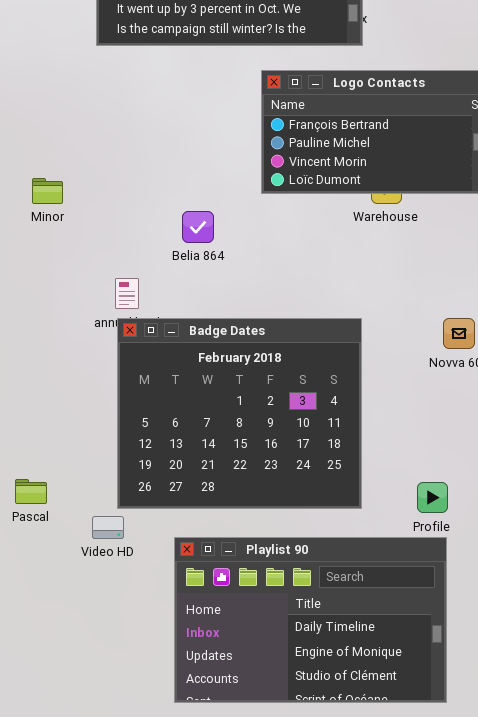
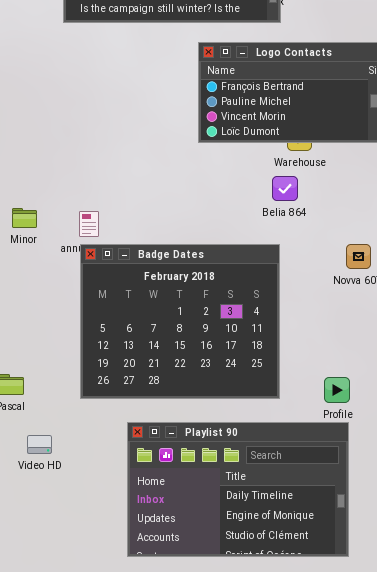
Minor: [32,178,63,204] -> [12,208,37,228], moved
Belia 864: [182,211,214,243] -> [272,176,298,201], moved
Video HD: [92,516,124,539] -> [27,435,52,454], moved

